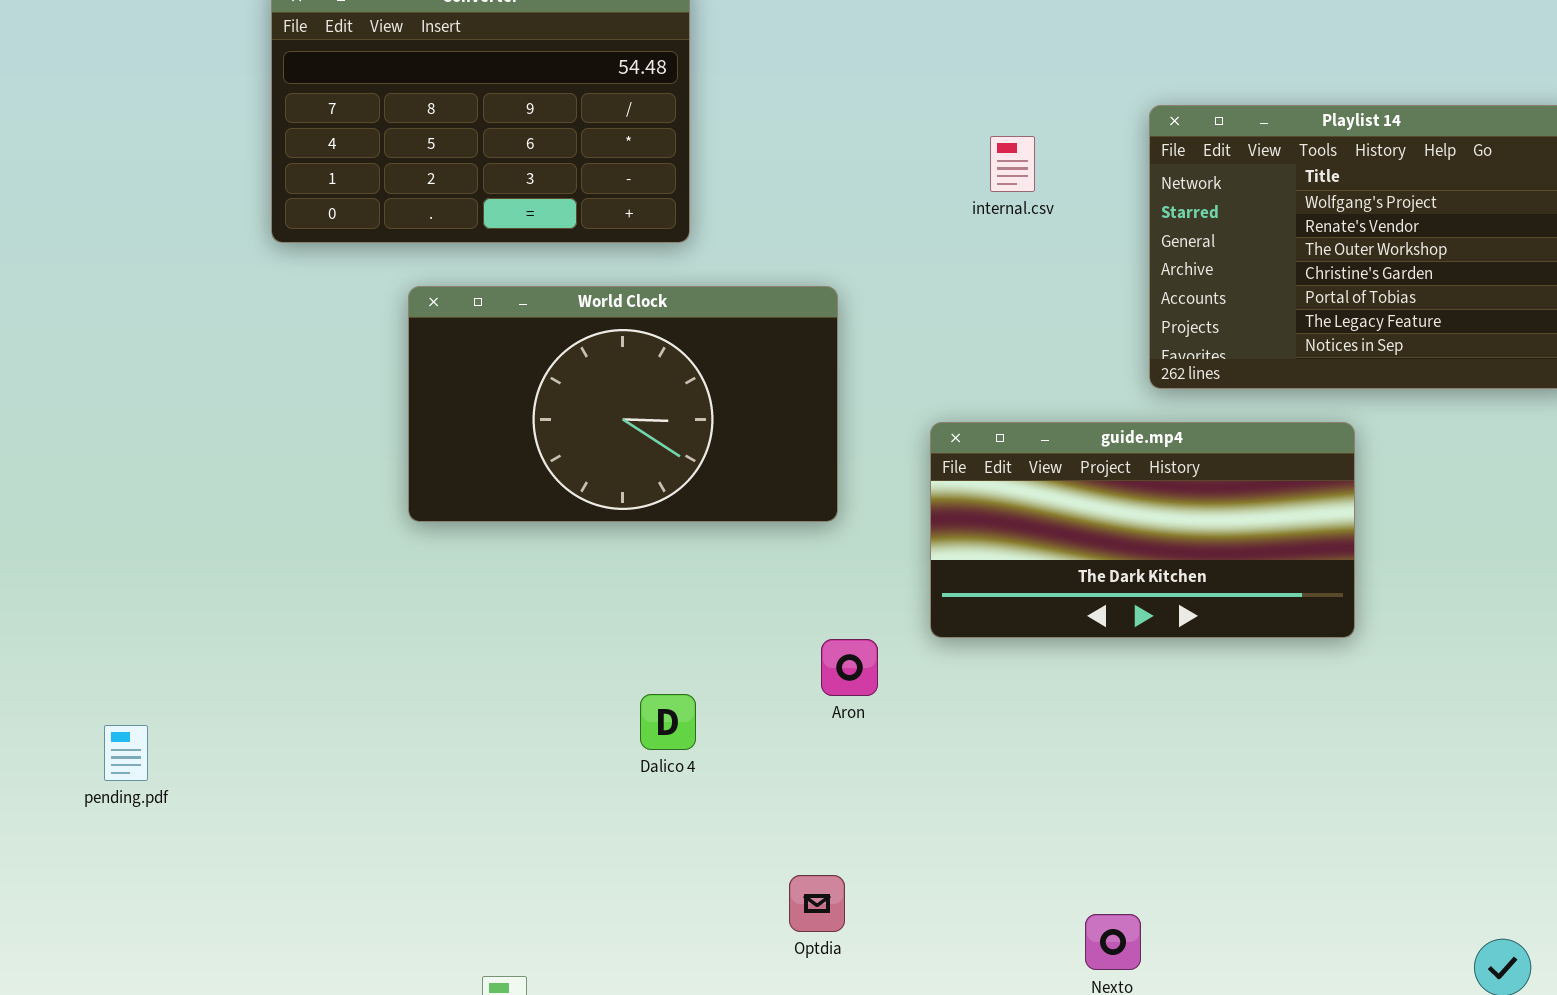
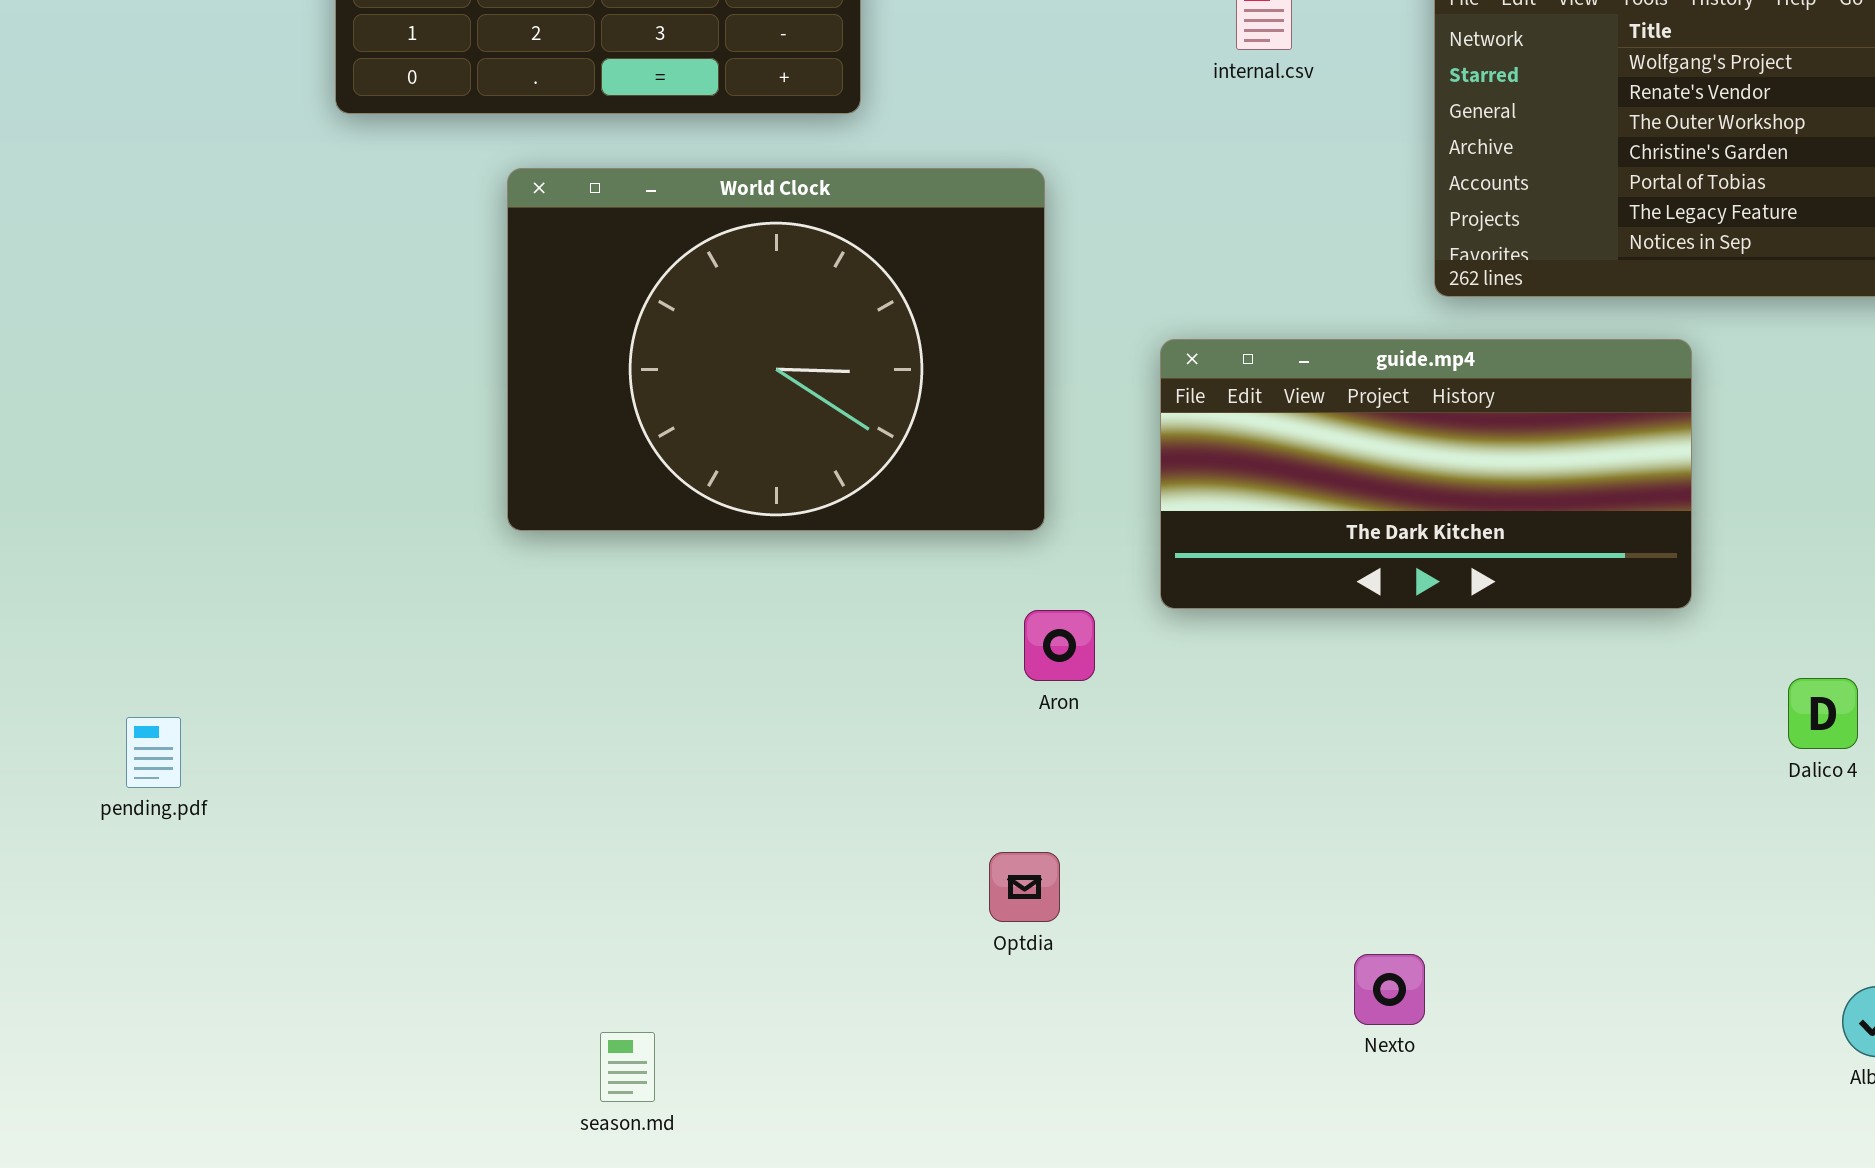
World Clock: [408,286,838,522] -> [507,168,1045,531], resized
Dalico 4: [640,694,696,750] -> [1788,678,1858,749], moved
Optdia: [789,875,845,932] -> [989,852,1060,922], moved

